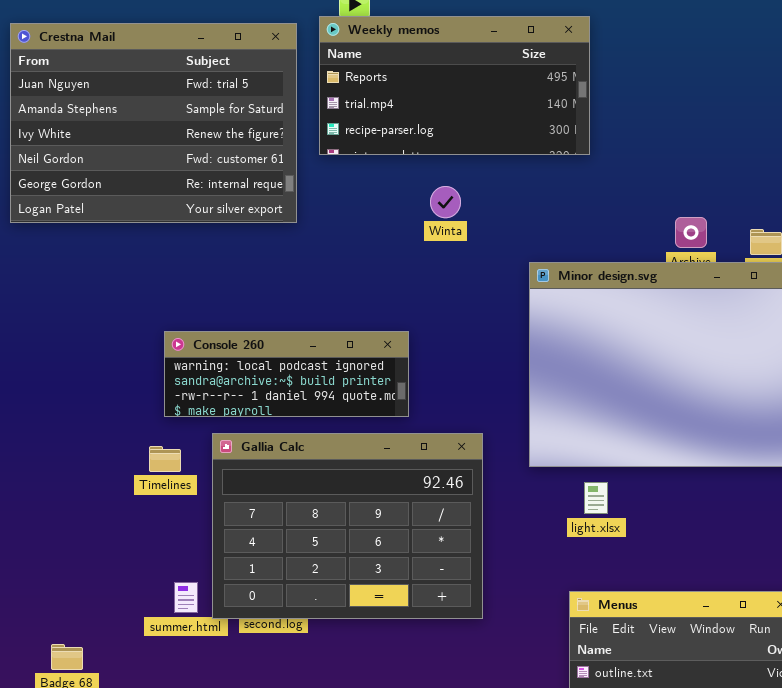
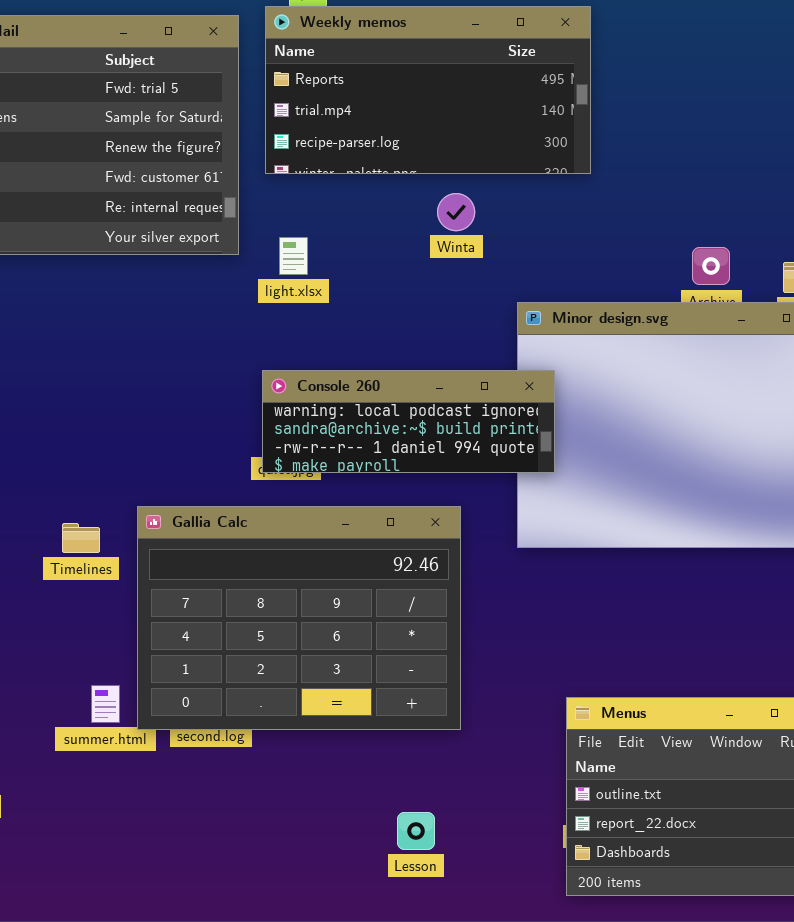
Winta: [430,186,461,218] -> [437,193,475,231], moved
Console 260: [164,331,409,417] -> [262,370,555,473], moved
light.xlsx: [584,482,608,514] -> [279,237,308,275], moved

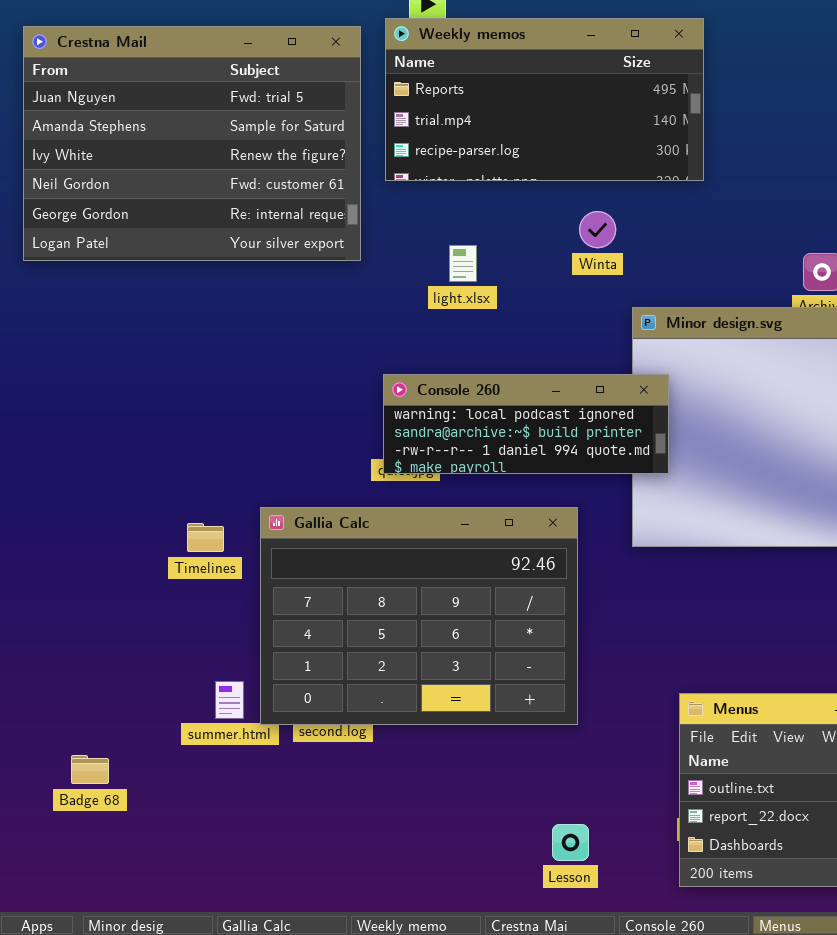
Winta: [437,193,475,231] -> [579,211,616,248], moved
light.xlsx: [279,237,308,275] -> [449,245,477,282], moved
Lesson: [397,812,435,850] -> [552,824,589,861], moved

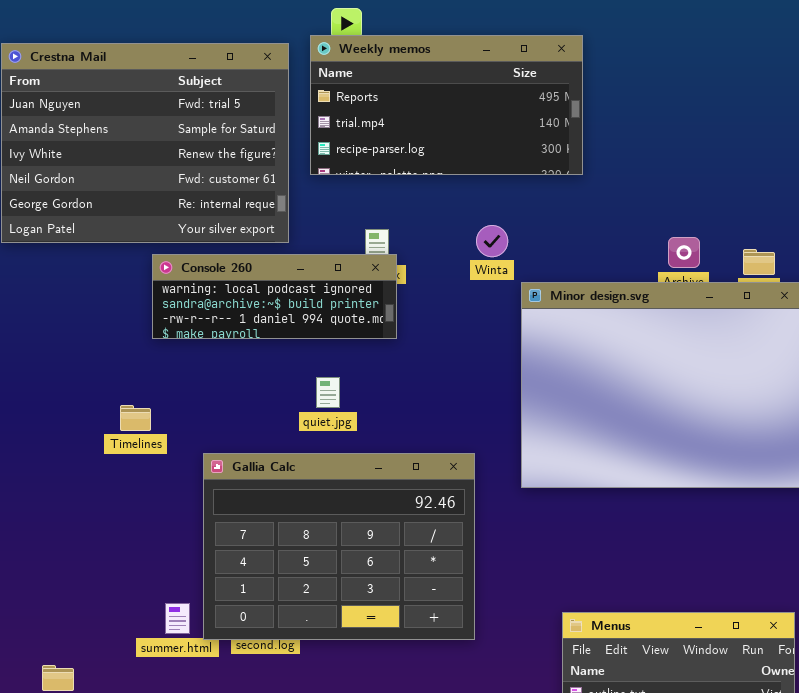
Winta: [579,211,616,248] -> [476,225,508,257], moved
Console 260: [383,374,669,474] -> [152,254,397,339], moved
Timelines: [187,523,224,552] -> [120,405,151,431], moved

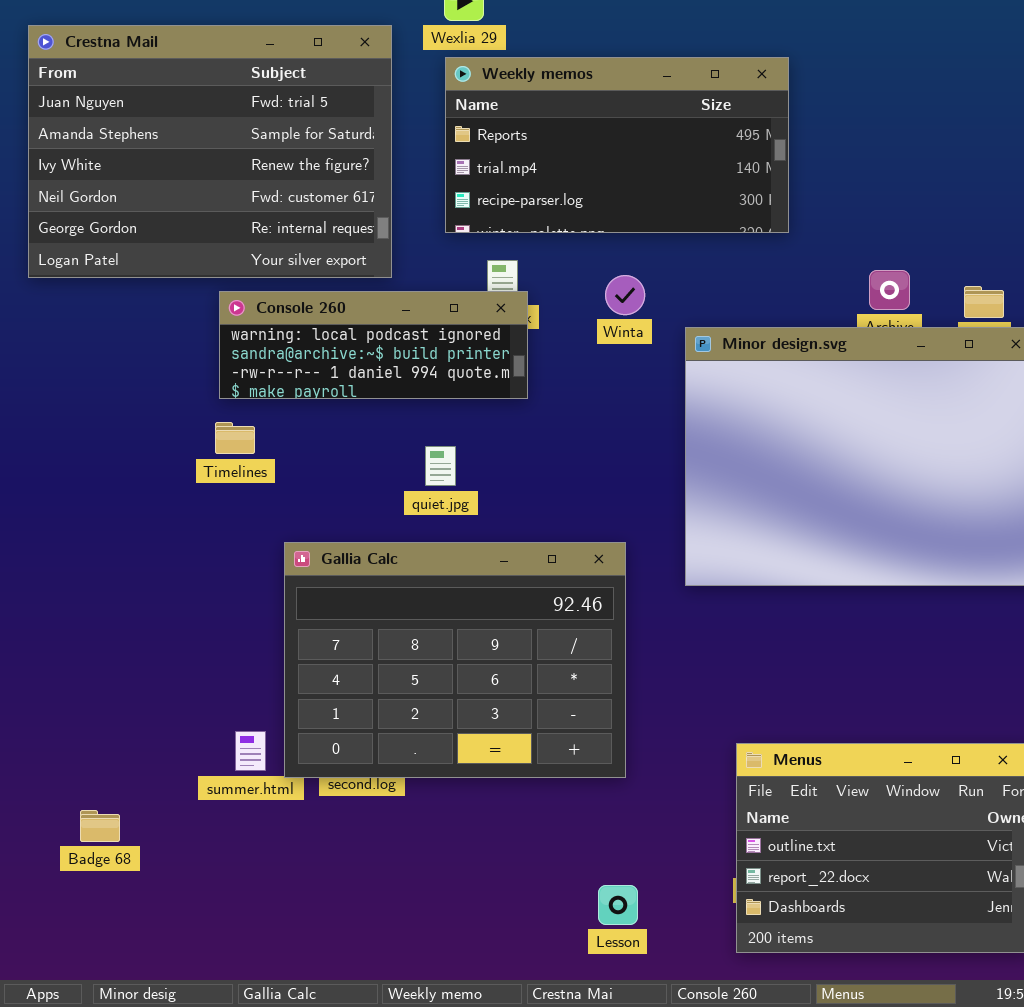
Weekly memos: [310,35,583,175] -> [445,57,789,233], moved
Winta: [476,225,508,257] -> [605,275,645,315], moved
Timelines: [120,405,151,431] -> [215,422,255,454], moved

